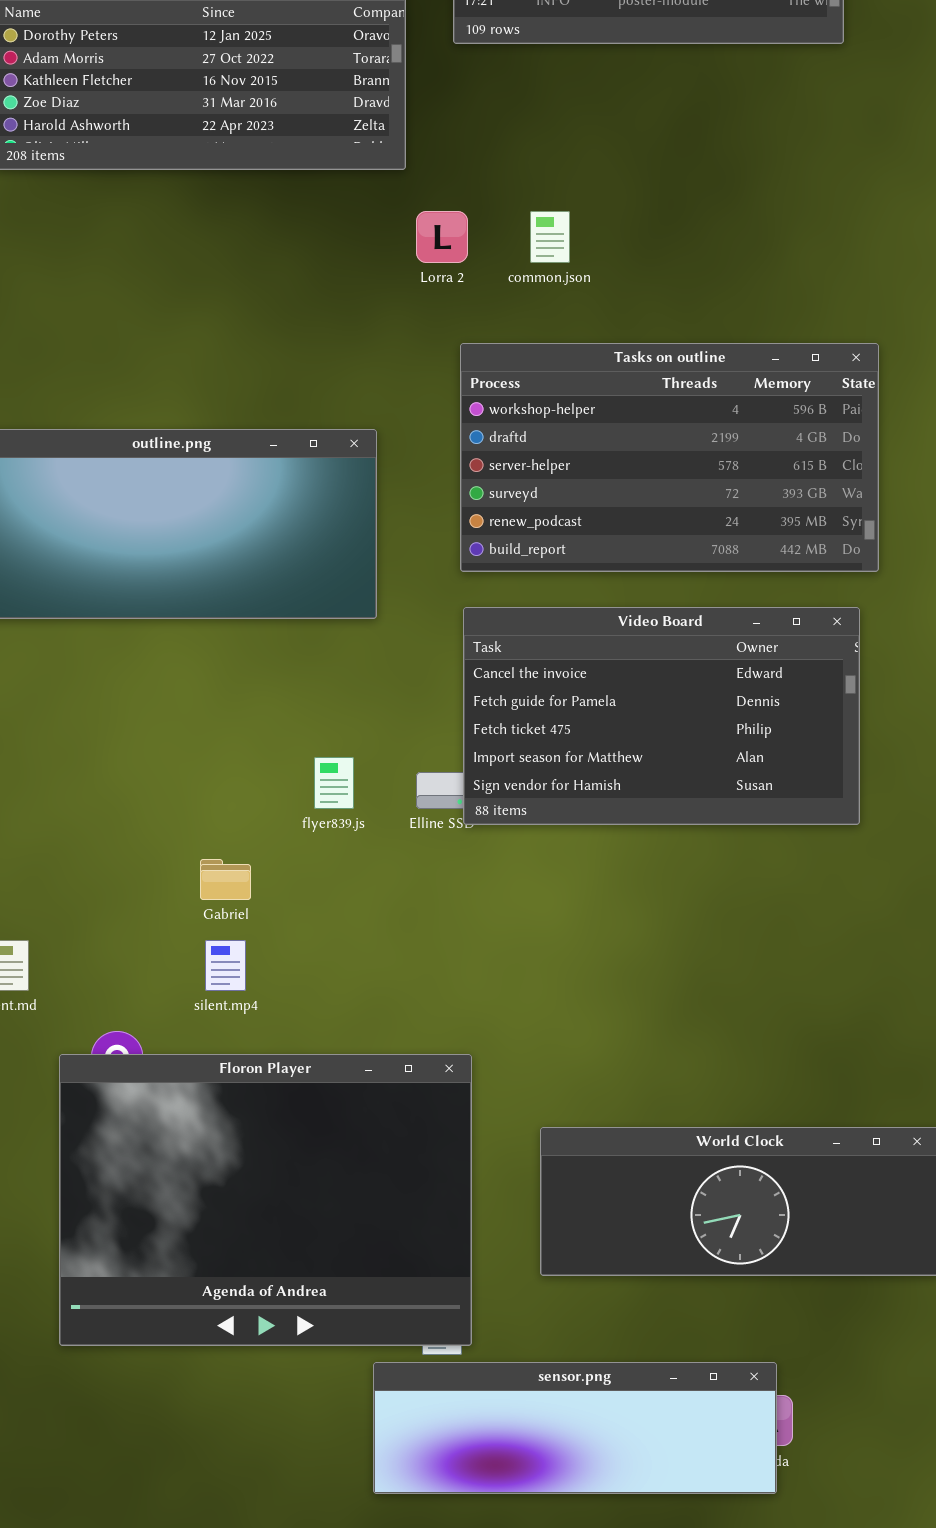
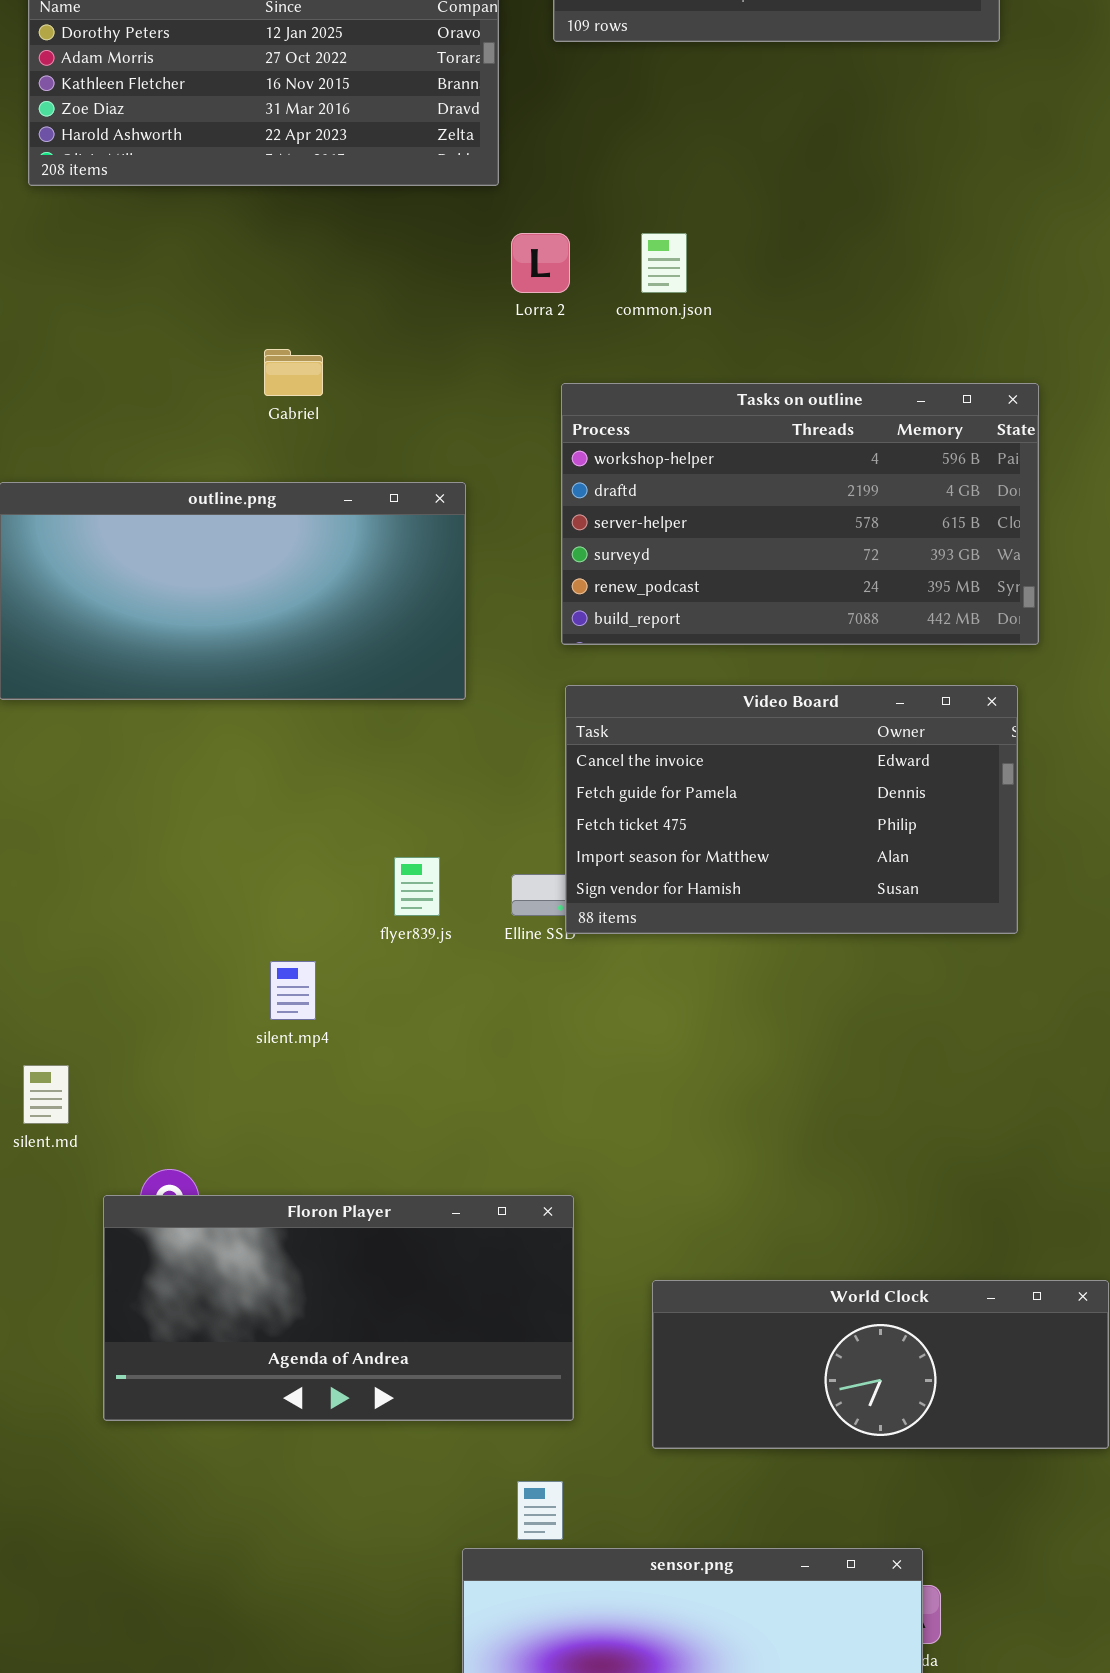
Gabriel: [200,859,251,900] -> [264,349,323,396], moved
silent.mp4: [205,940,246,991] -> [270,961,316,1020], moved
Floron Player: [59,1054,472,1346] -> [103,1195,574,1421], resized

